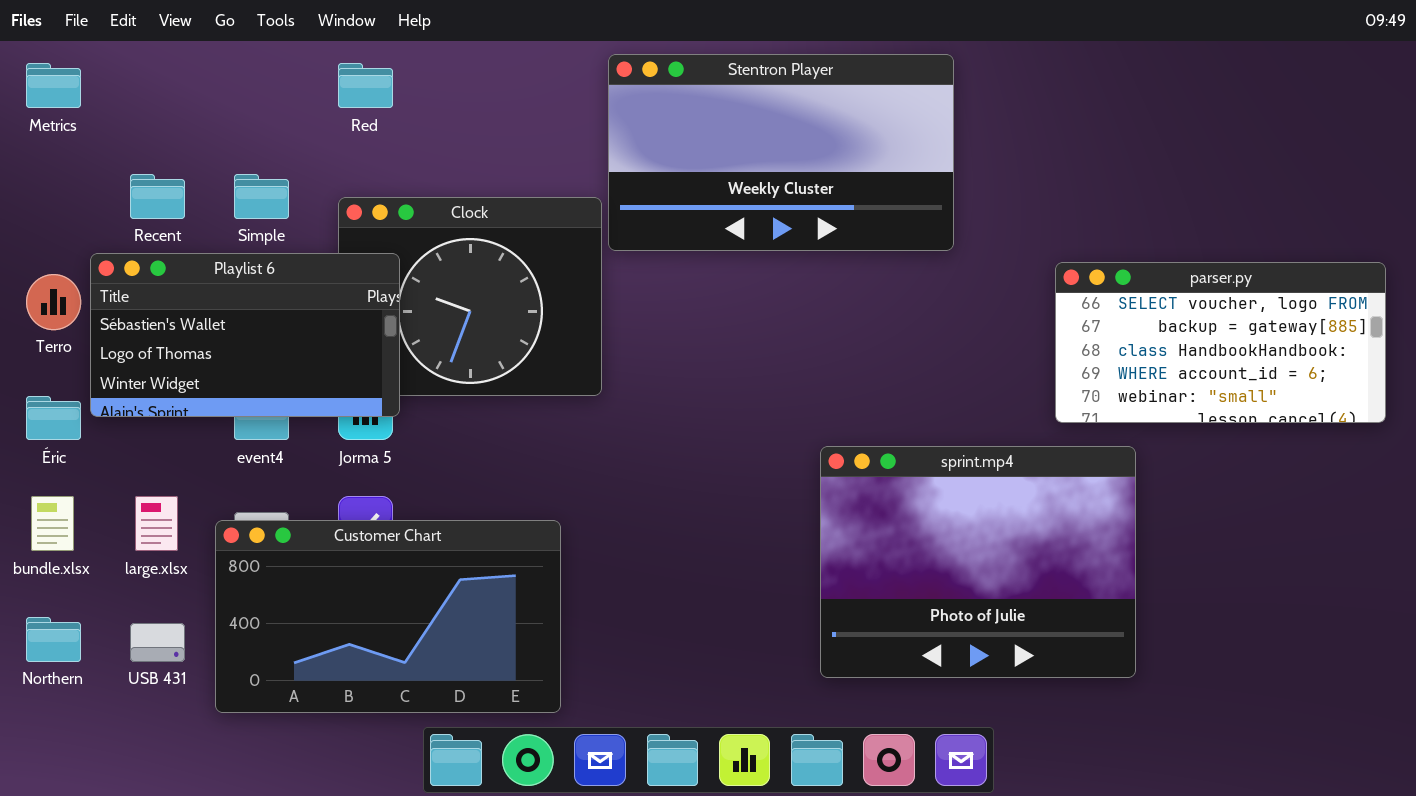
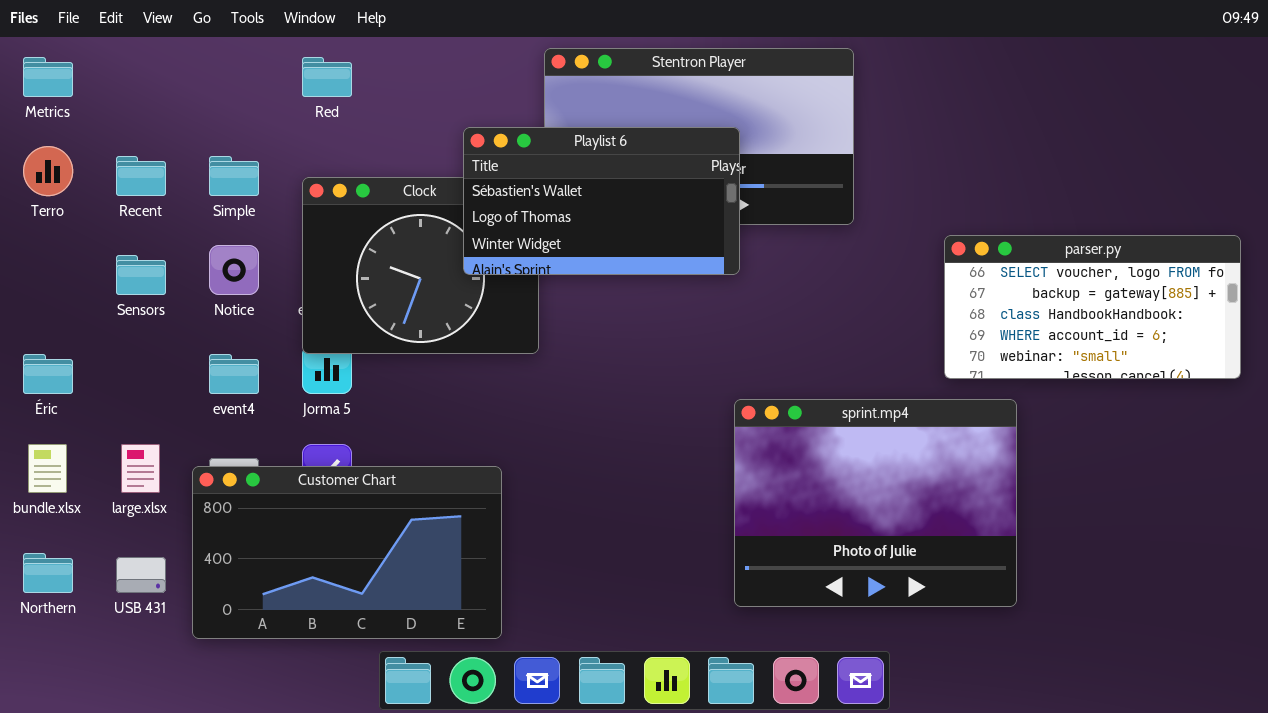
Playlist 6: [90,253,400,417] -> [463,127,740,275], moved
Terro: [26,274,81,330] -> [23,146,73,196], moved

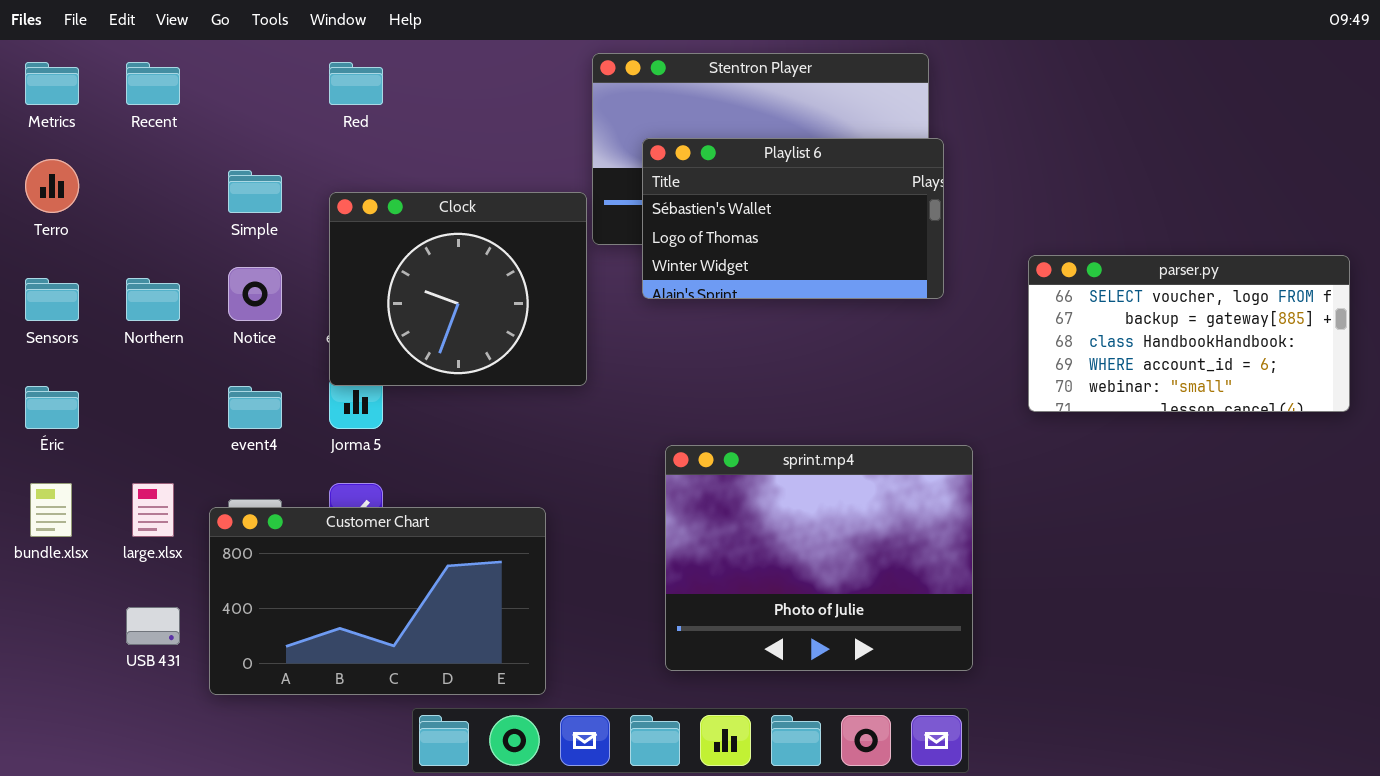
Playlist 6: [463,127,740,275] -> [642,138,944,299], moved
Recent: [116,156,166,196] -> [126,62,180,105], moved
Sensors: [116,255,166,295] -> [25,278,79,321], moved
sprint.mp4: [734,399,1017,607] -> [665,445,973,671], moved
Northern: [23,553,73,593] -> [126,278,180,321], moved

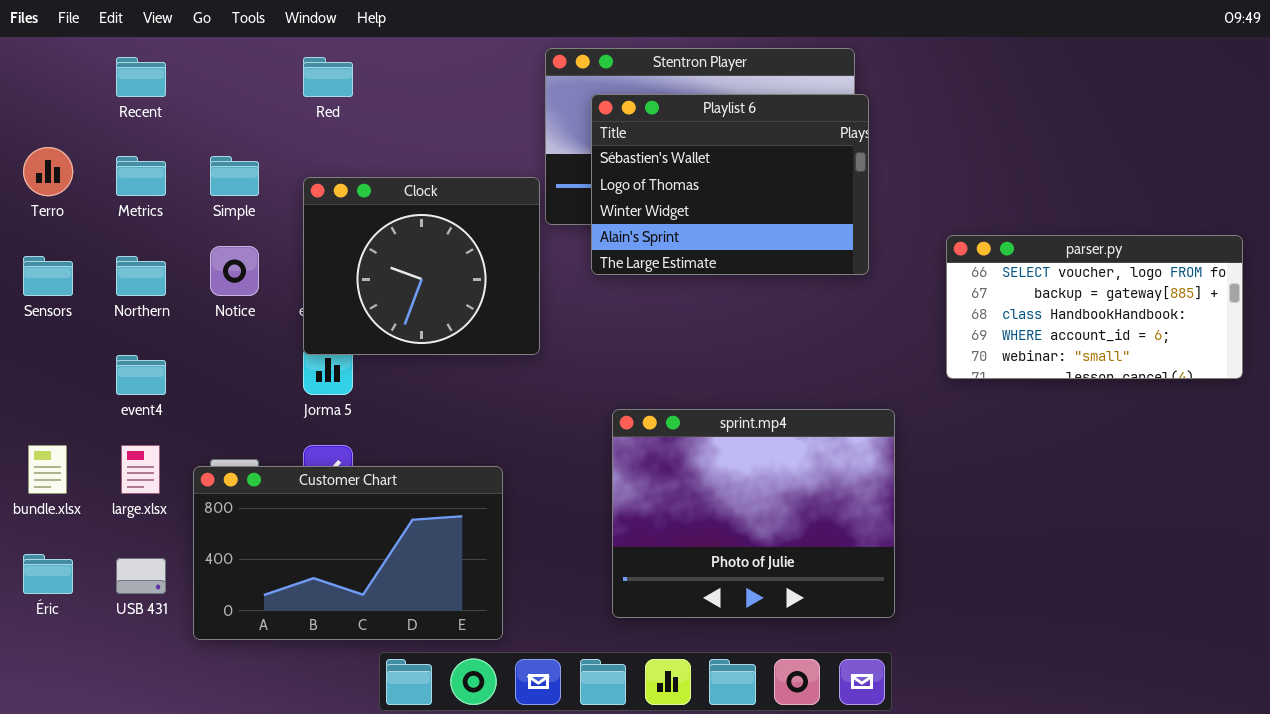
Metrics: [25,62,79,105] -> [116,156,166,196], moved
Playlist 6: [642,138,944,299] -> [591,94,869,275], resized
Éric: [25,386,79,429] -> [23,554,73,594], moved
event4: [228,386,282,429] -> [116,355,166,395], moved

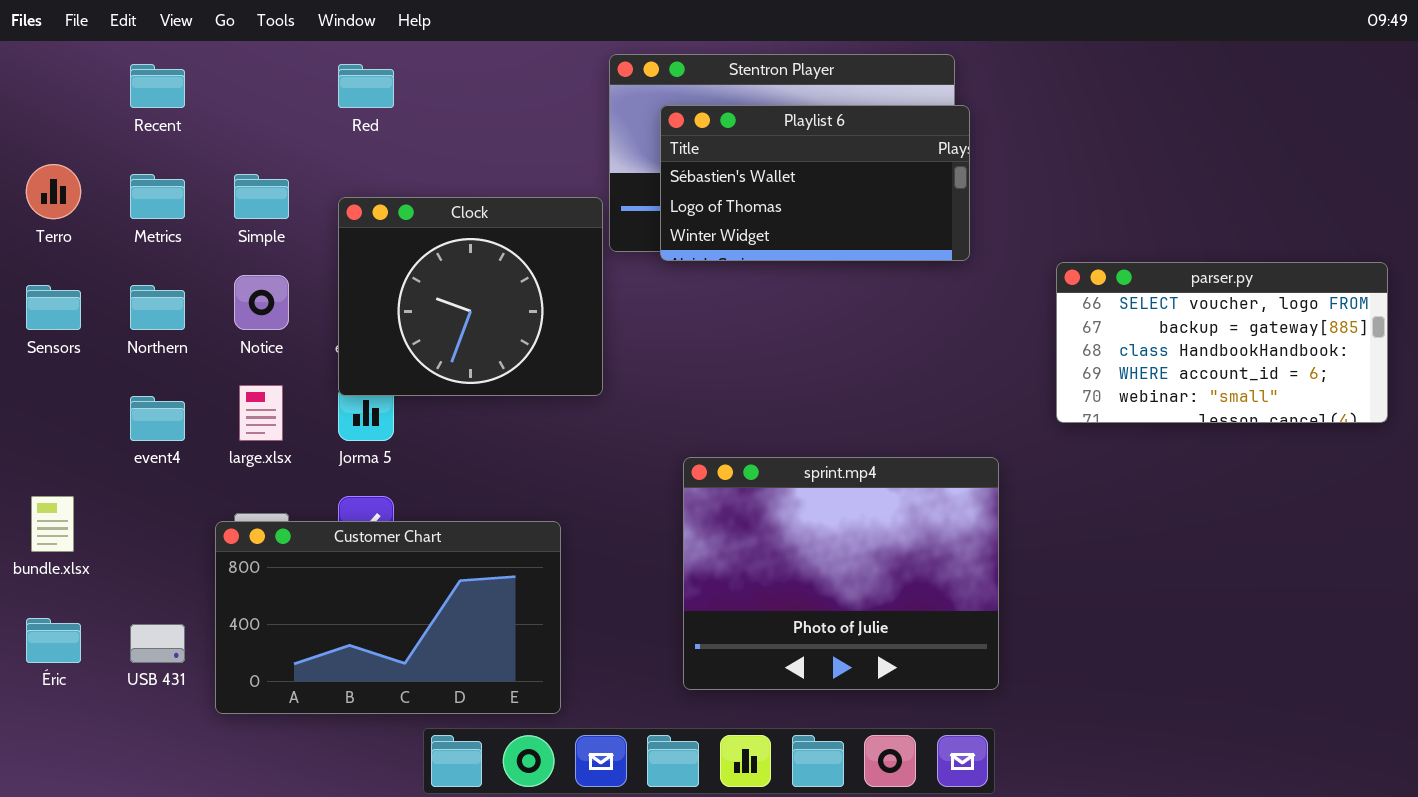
Playlist 6: [591,94,869,275] -> [660,105,970,261], resized
large.xlsx: [121,445,160,494] -> [239,385,283,441], moved

